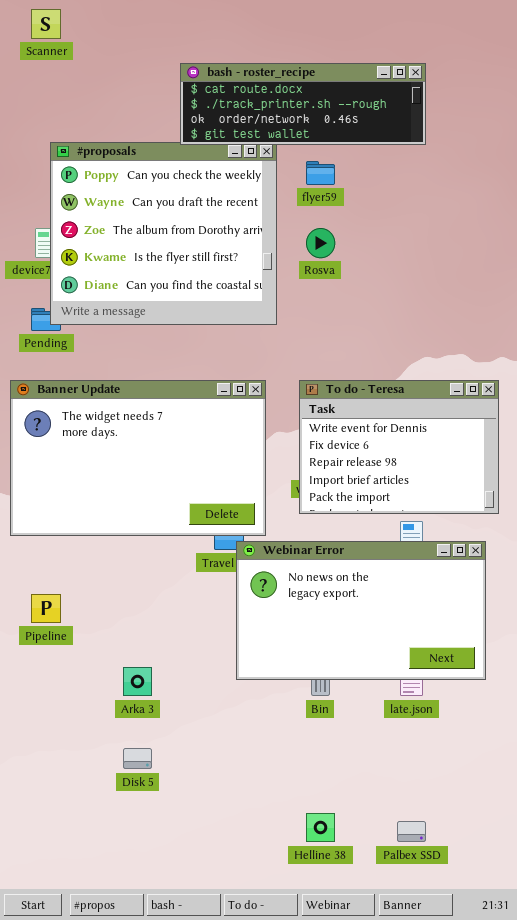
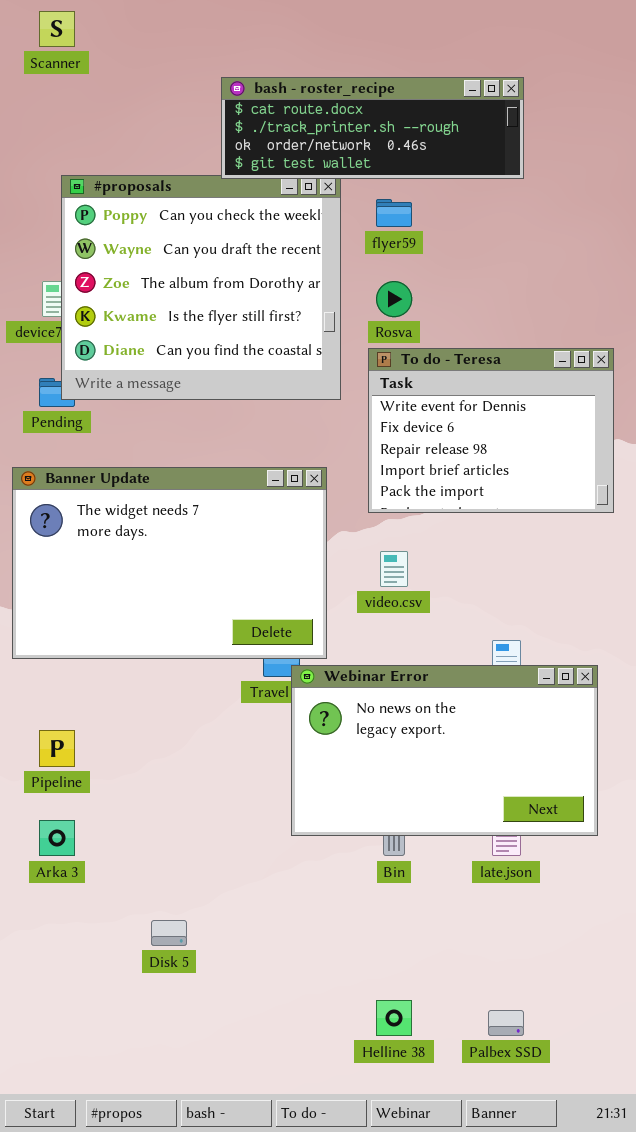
To do - Teresa: [299,380,499,514] -> [368,348,614,513], moved
Arka 3: [123,667,152,696] -> [39,820,75,856], moved

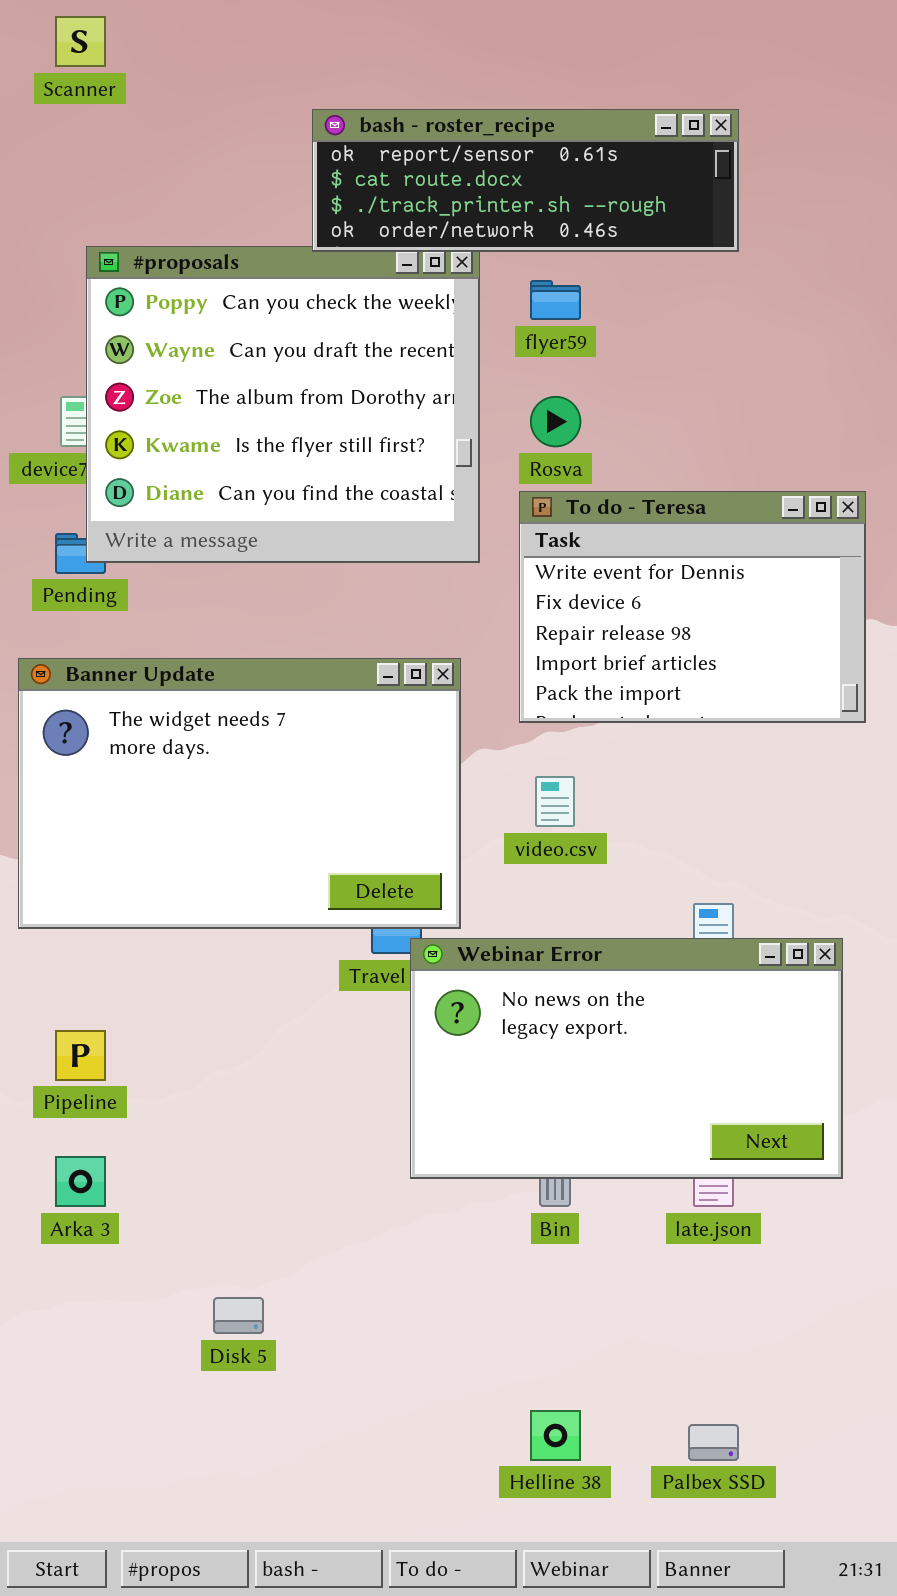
bash - roster_recipe: [221,77,524,179] -> [312,109,739,252], scrolled up 1 row

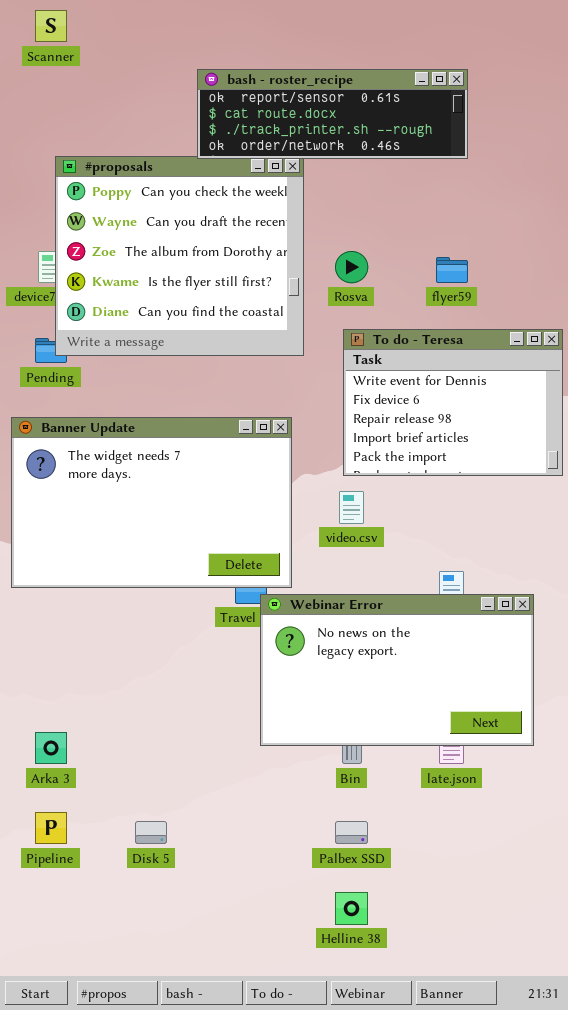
flyer59: [530,280,581,320] -> [436,257,468,283], moved
To do - Teresa: [519,491,866,723] -> [343,329,563,476], moved
Pipeline: [55,1030,106,1081] -> [35,812,67,844], moved
Palbex SSD: [688,1424,739,1461] -> [335,821,368,844], moved

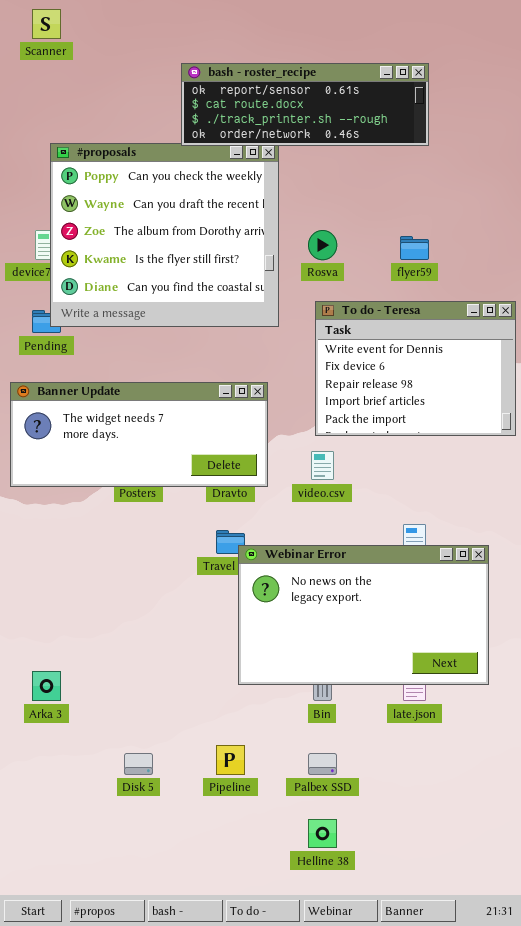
Banner Update: [11,417,292,588] -> [10,382,268,487], resized
Pipeline: [35,812,67,844] -> [216,745,245,775], moved

